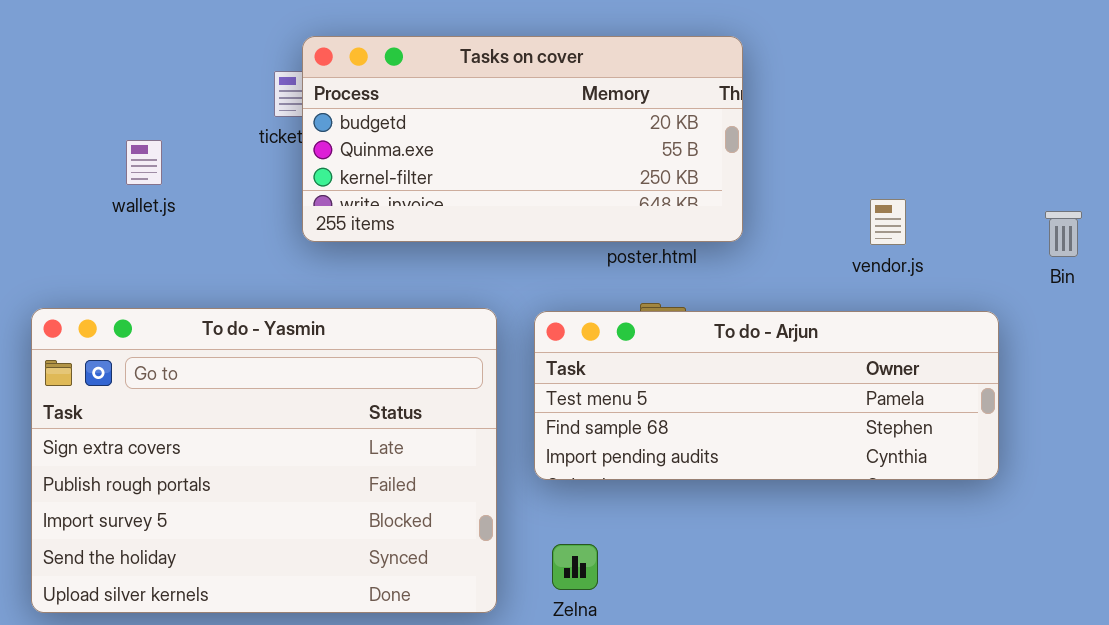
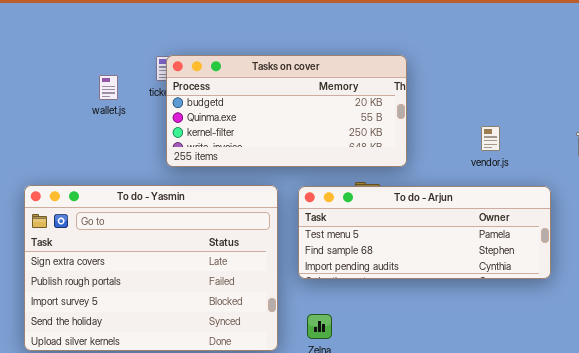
Tasks on cover: [302,36,743,242] -> [166,55,407,167], moved
wallet.js: [126,140,162,185] -> [99,75,118,100], moved

